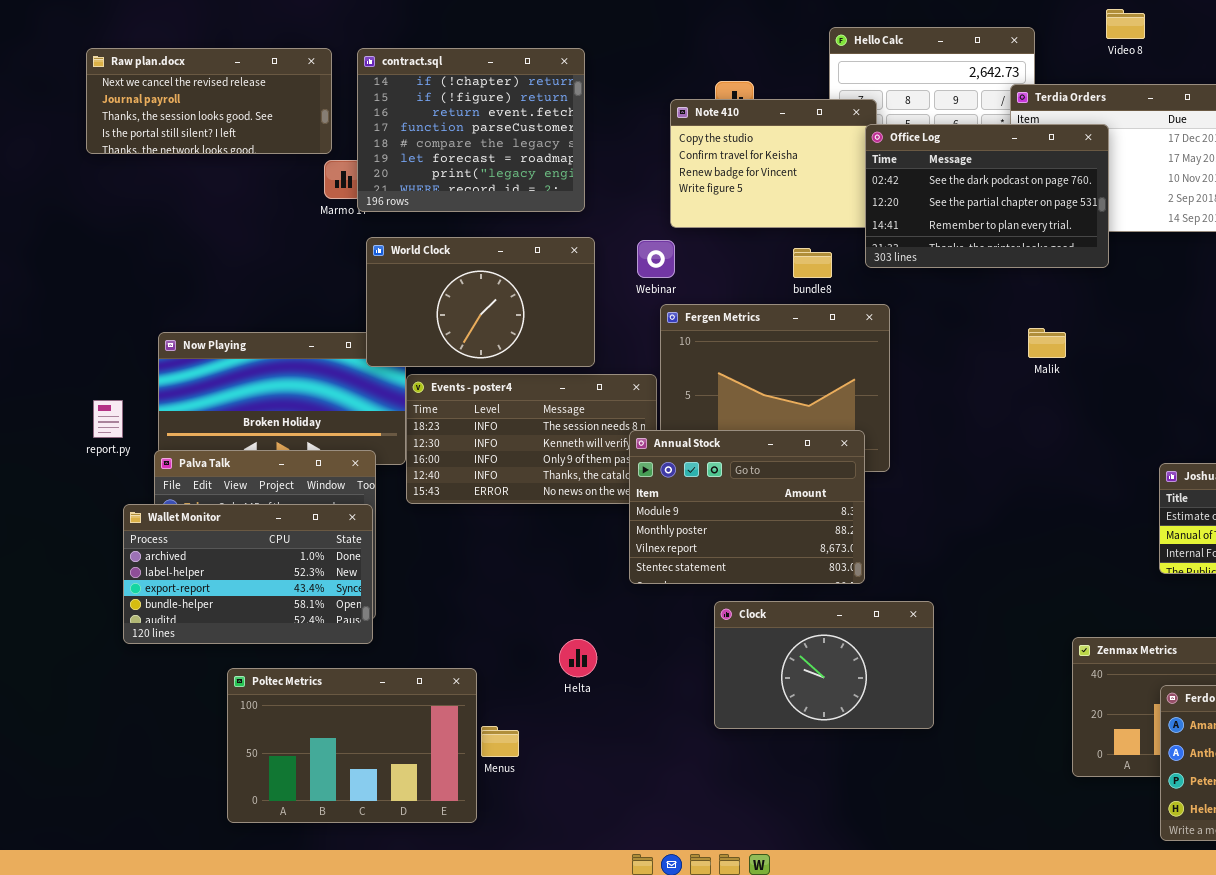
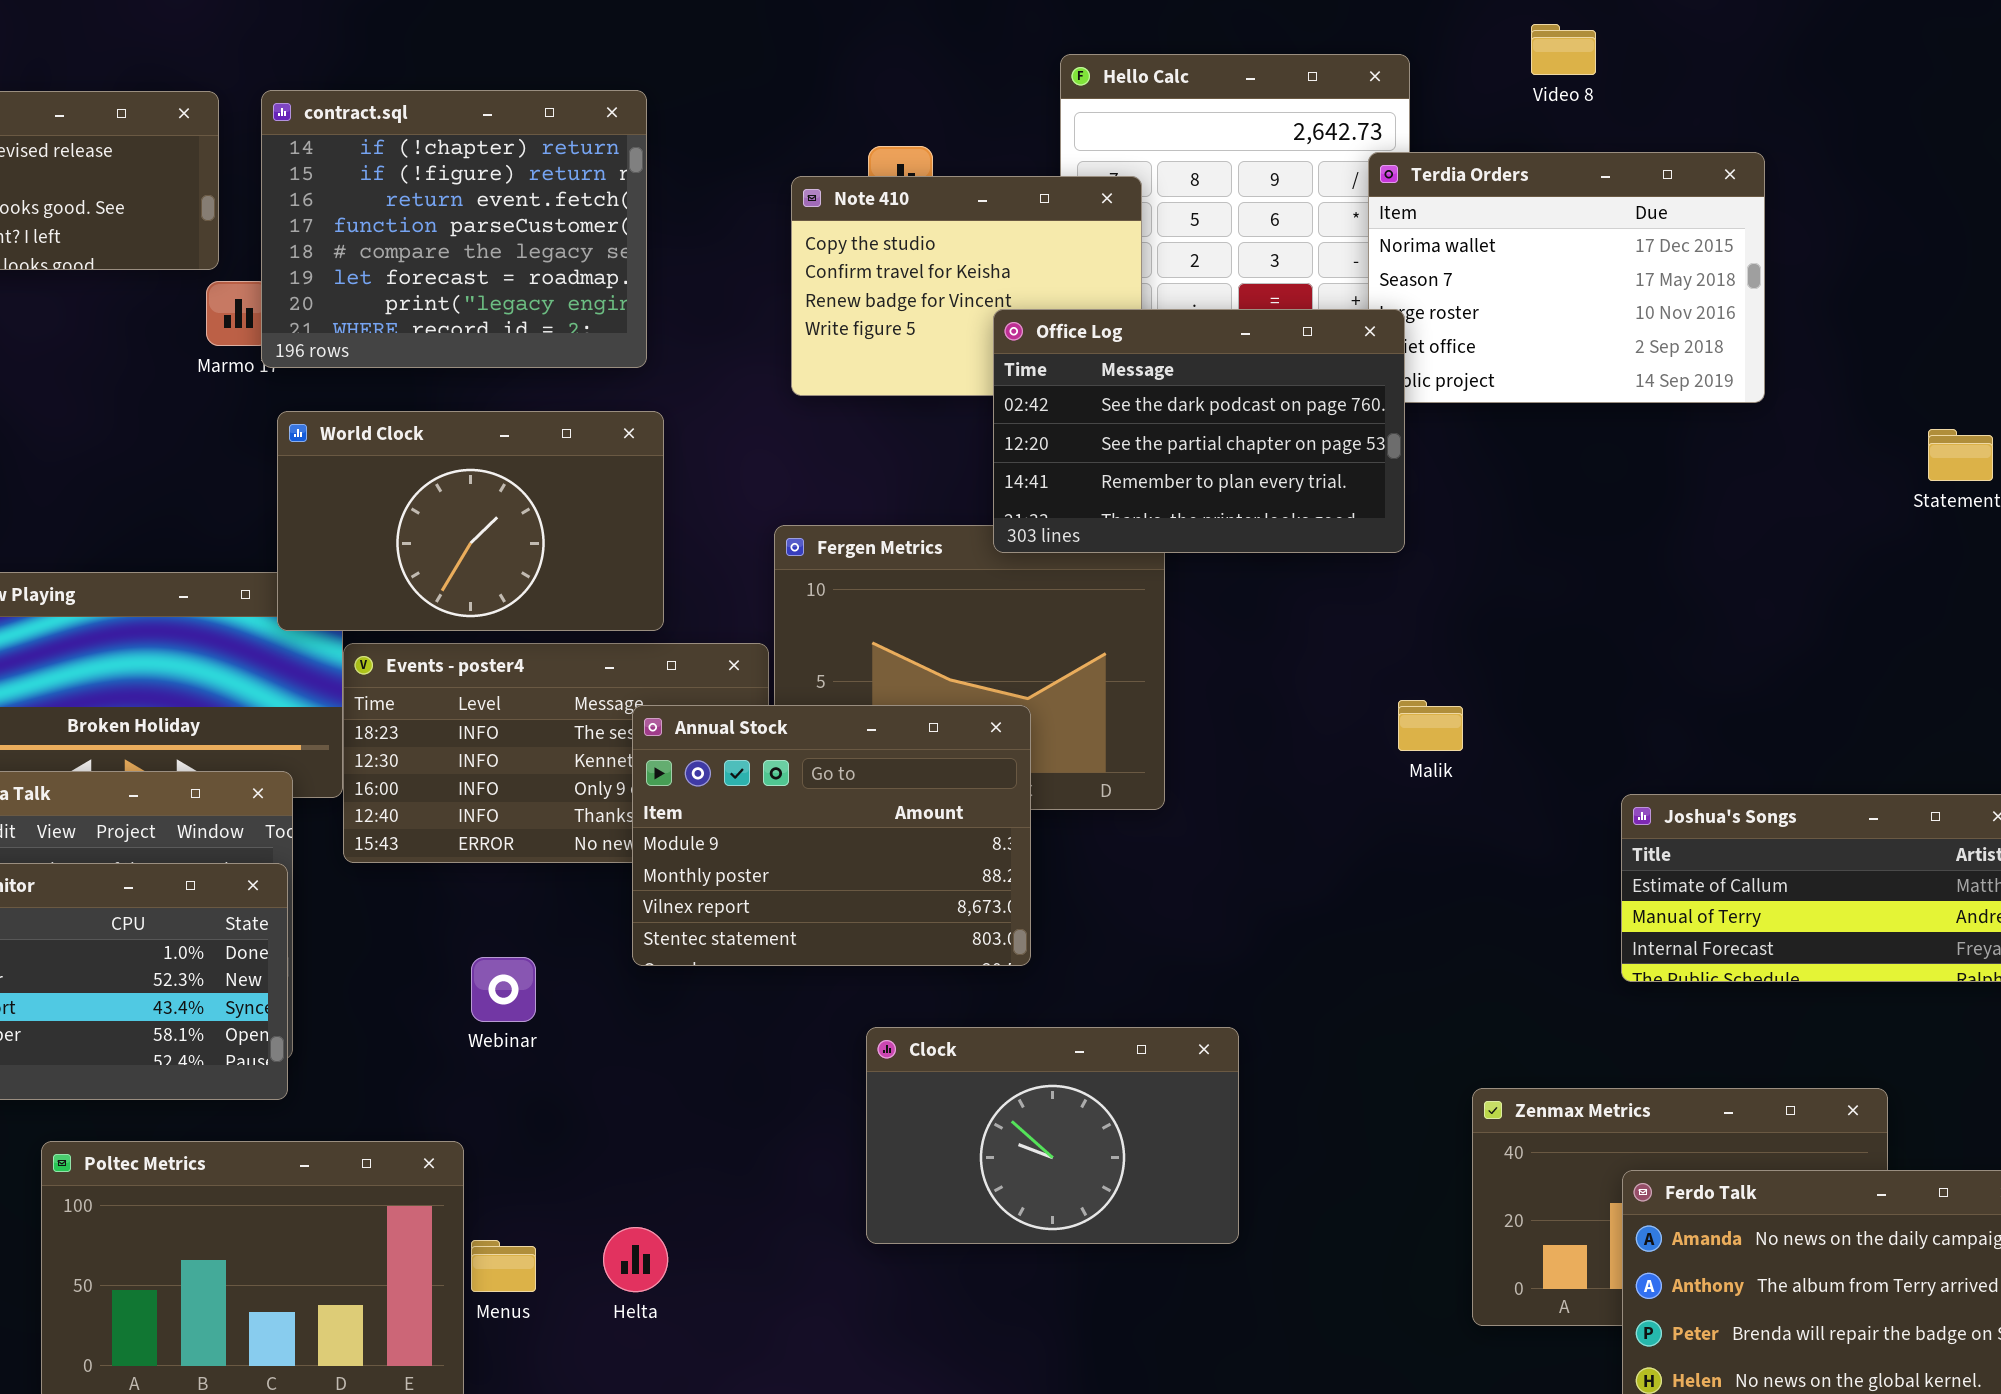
Office Log: [865,124,1109,268] -> [993,309,1405,553], moved
Webinar: [637,240,675,278] -> [471,957,536,1022], moved
Malik: [1028,328,1066,358] -> [1398,700,1463,751], moved
Annual Stock: [629,430,865,584] -> [632,705,1031,966], moved
Helta: [559,639,597,677] -> [603,1227,668,1292], moved

